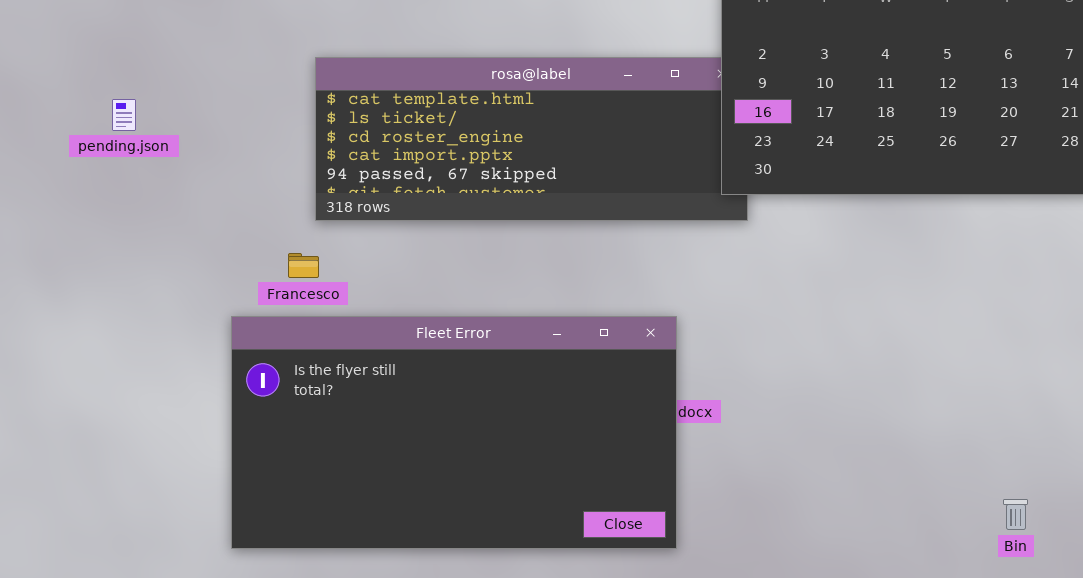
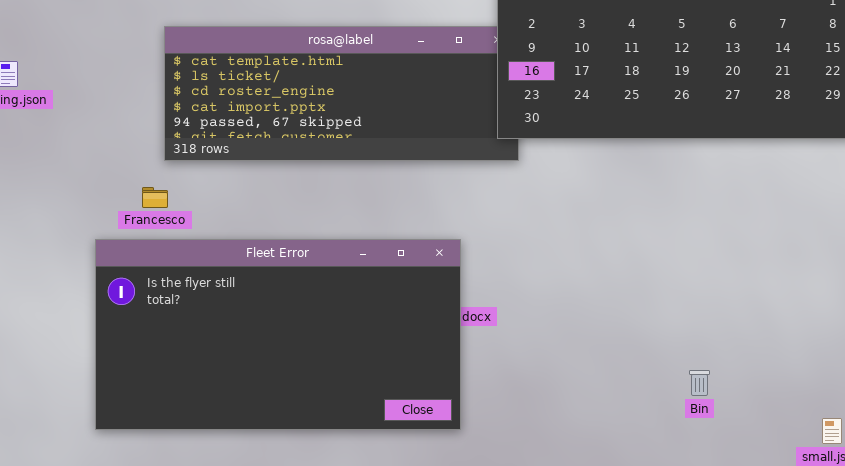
Bin: [1003,499,1028,530] -> [689,370,710,396], moved

